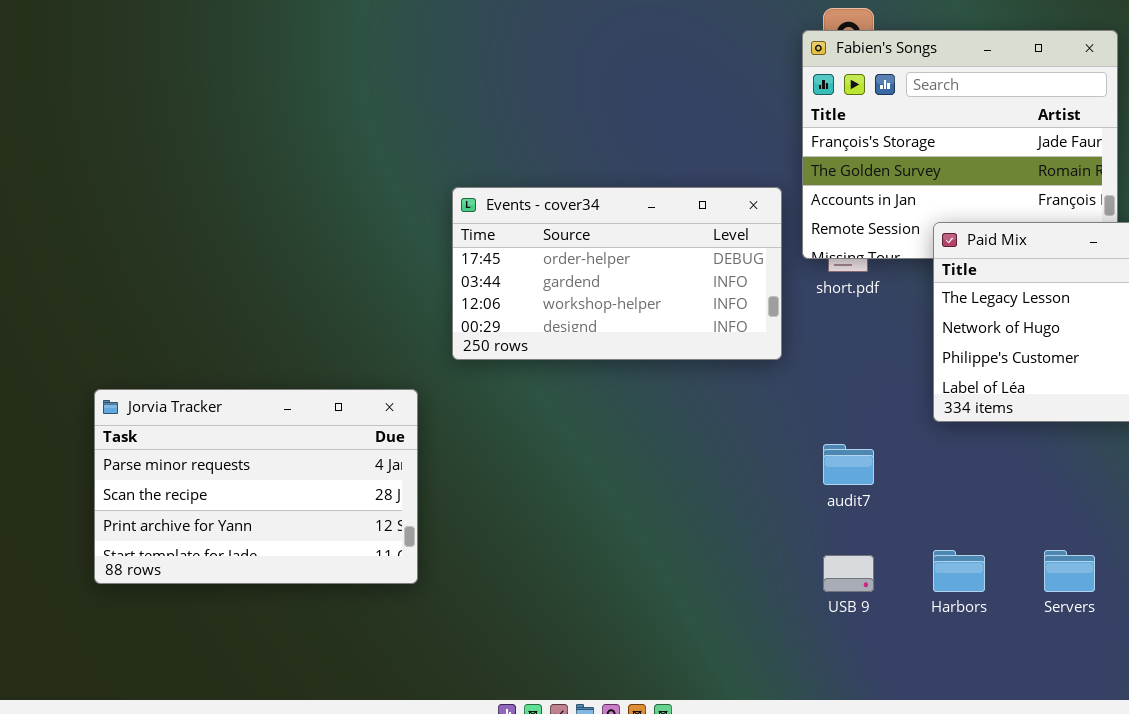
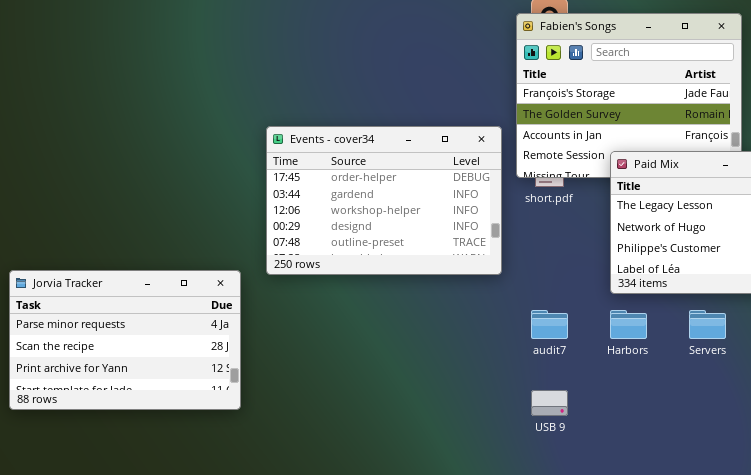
Events - cover34: [452,187,782,360] -> [266,126,502,275], resized
Harbors: [933,550,985,592] -> [610,310,647,339], moved
Servers: [1044,550,1095,592] -> [689,310,726,339], moved

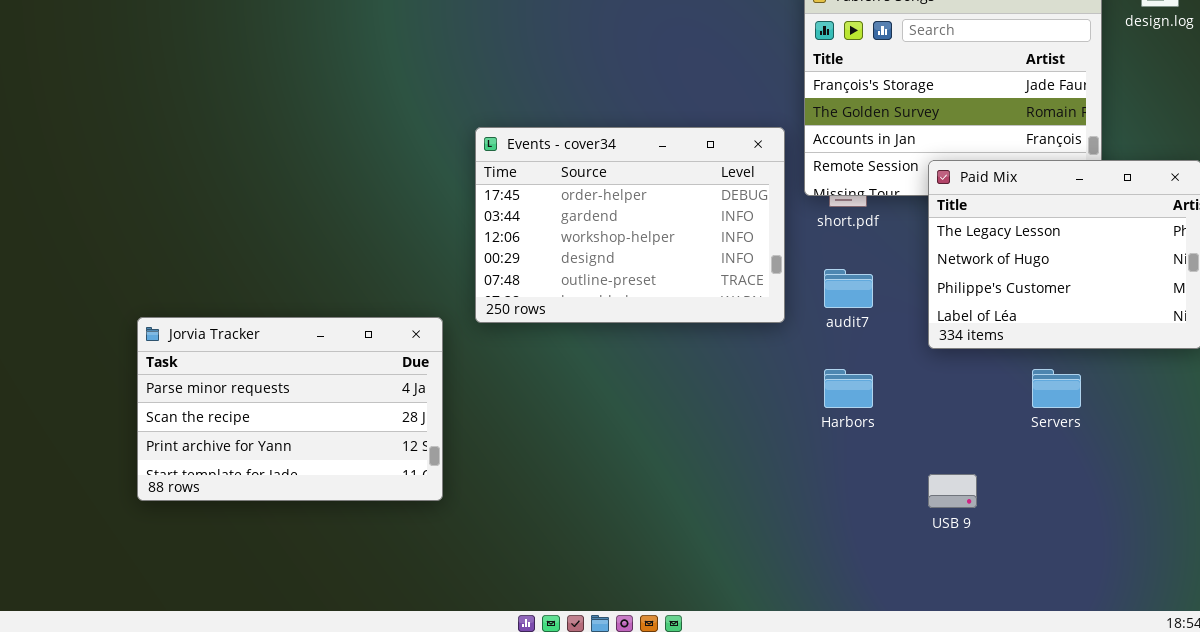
audit7: [531,310,568,339] -> [824,269,873,308], moved
Harbors: [610,310,647,339] -> [824,369,873,408], moved
USB 9: [531,390,568,416] -> [928,474,977,508], moved

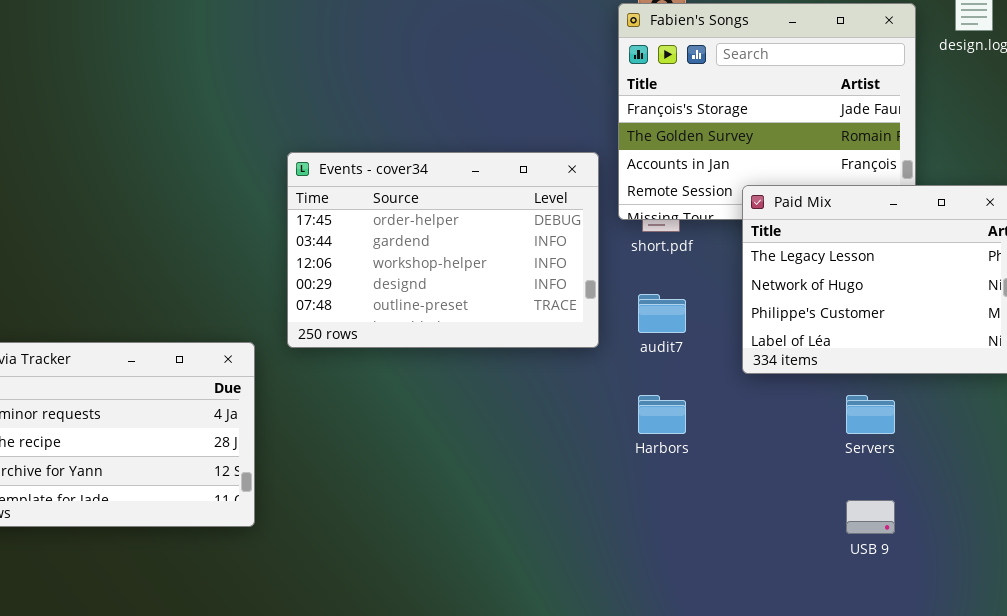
USB 9: [928,474,977,508] -> [846,500,895,534], moved

